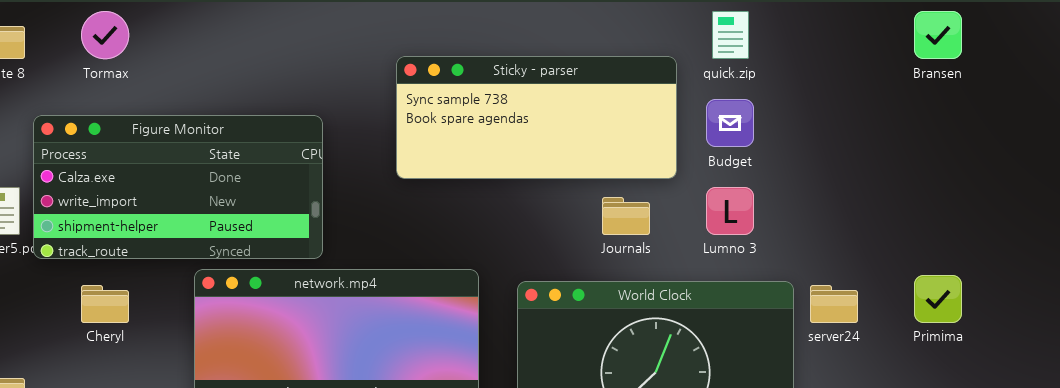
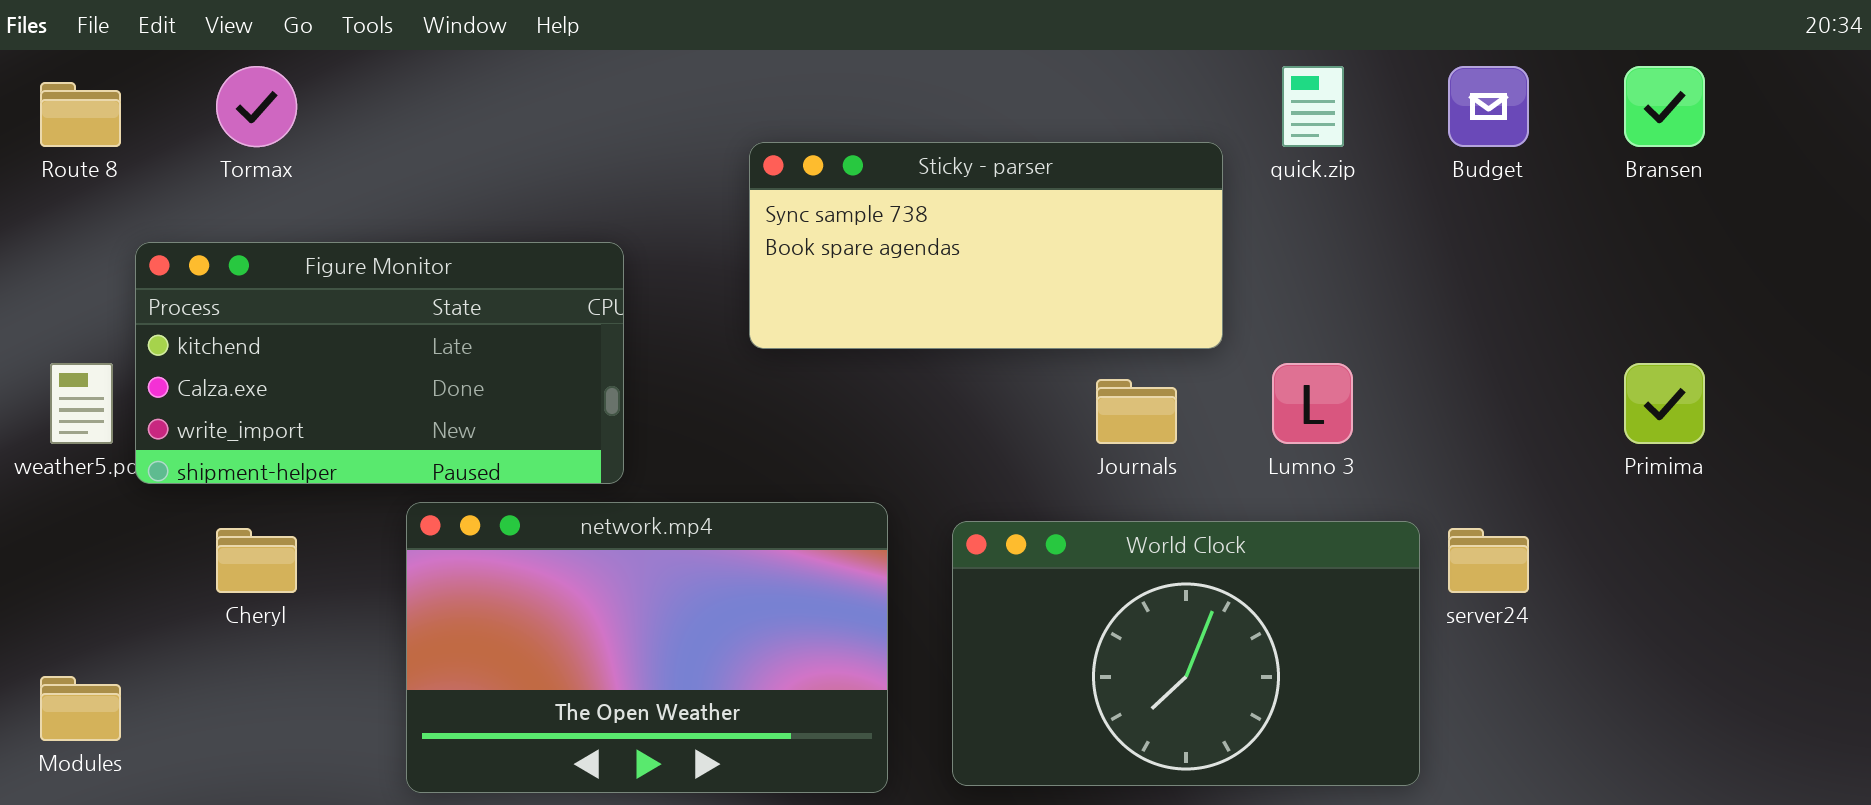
Budget: [706,99,754,147] -> [1448,66,1529,147], moved
Figure Monitor: [33,115,323,259] -> [135,242,624,484], scrolled up 1 row
Primima: [914,275,962,323] -> [1624,363,1705,444], moved

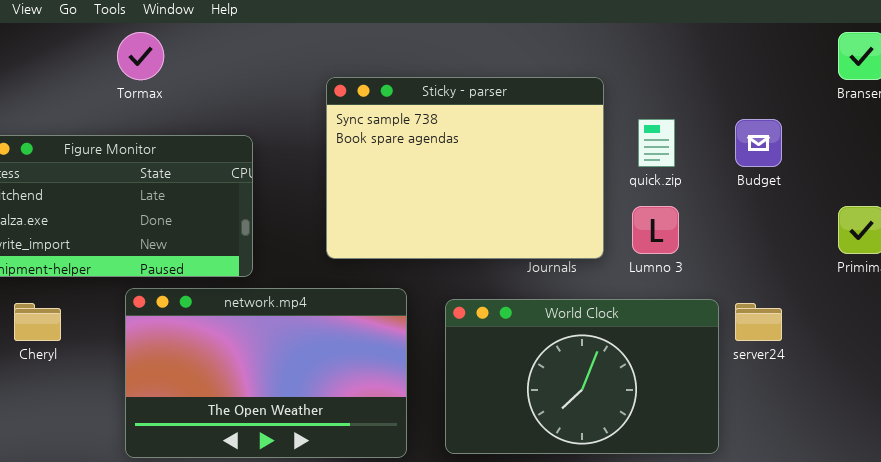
Tormax: [216,66,297,147] -> [117,32,164,80], moved
quick.zip: [1282,66,1344,147] -> [638,119,675,167], moved
Budget: [1448,66,1529,147] -> [735,119,782,167], moved
Sticky - parser: [749,142,1223,349] -> [326,77,604,259], resized

